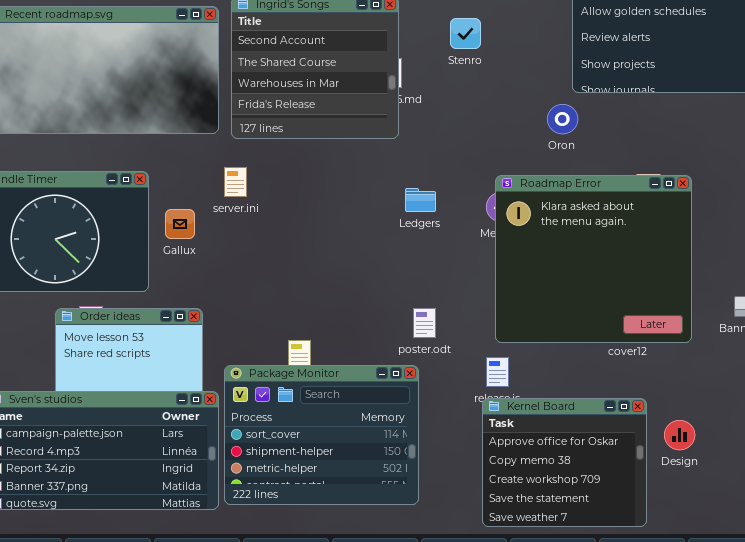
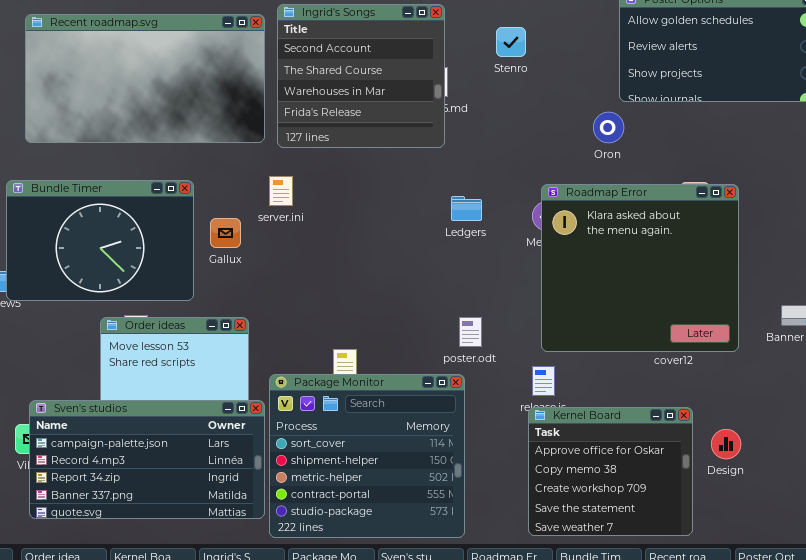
Package Monitor: [224,365,419,505] -> [269,374,465,538], resized

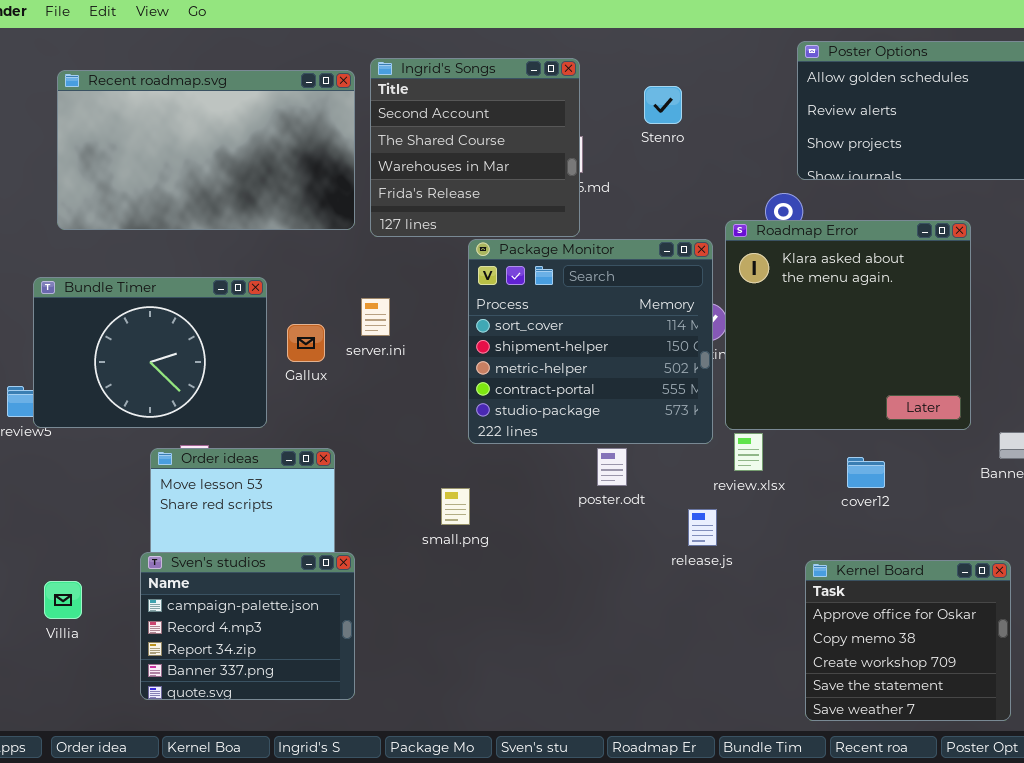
server.ini: [269,176,293,206] -> [361,298,390,336], moved
Roadmap Error: [541,184,739,352] -> [725,220,971,430], moved
Package Monitor: [269,374,465,538] -> [468,239,713,444], moved
Sven's studios: [29,400,265,519] -> [140,552,355,700], resized
Kernel Board: [528,407,693,536] -> [805,560,1011,721], moved

